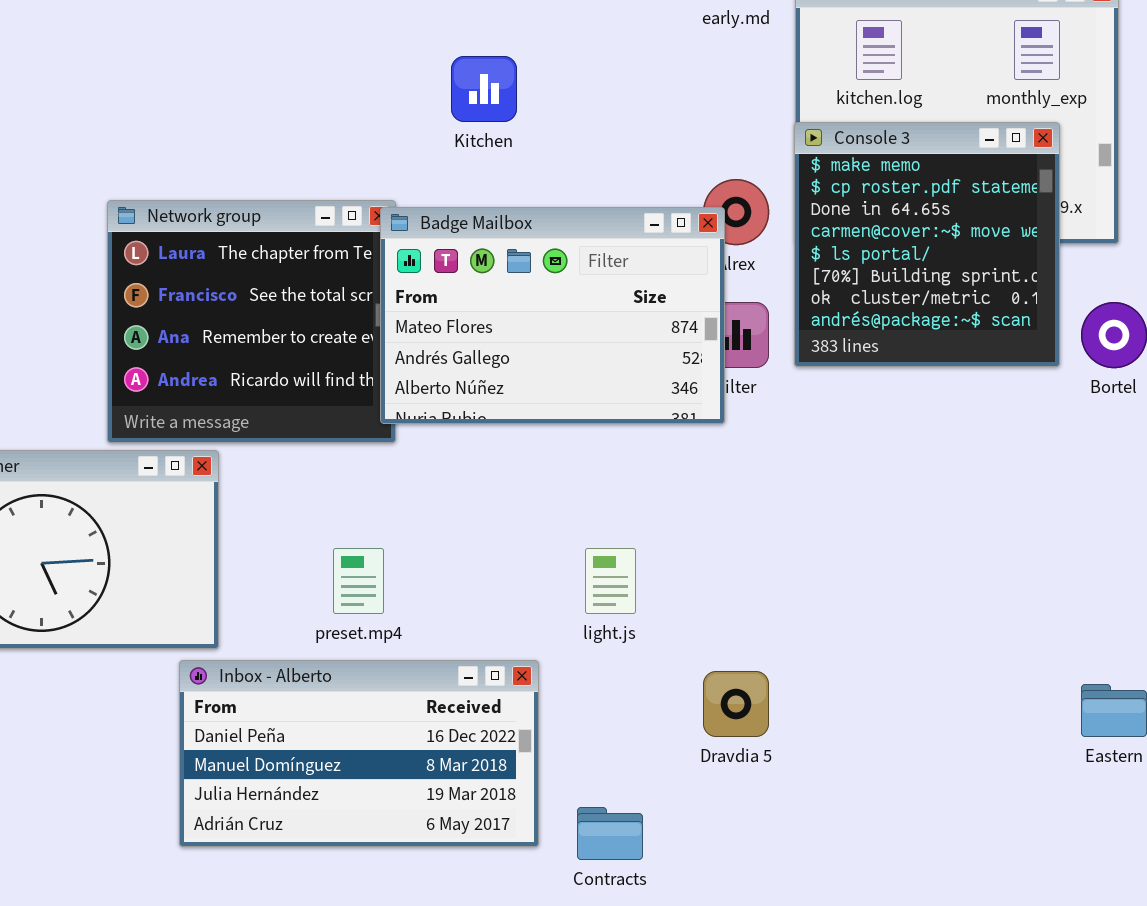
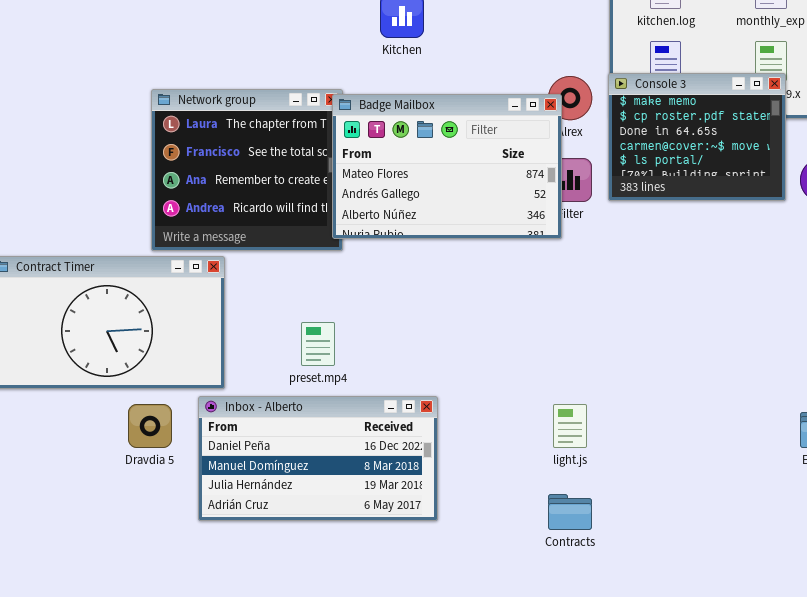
Console 3: [794,122,1060,367] -> [608,73,786,201], resized
light.js: [585,548,636,614] -> [553,404,587,448], moved
Dravdia 5: [703,671,769,737] -> [128,404,172,448], moved
Contracts: [577,807,643,860] -> [548,494,592,530], moved

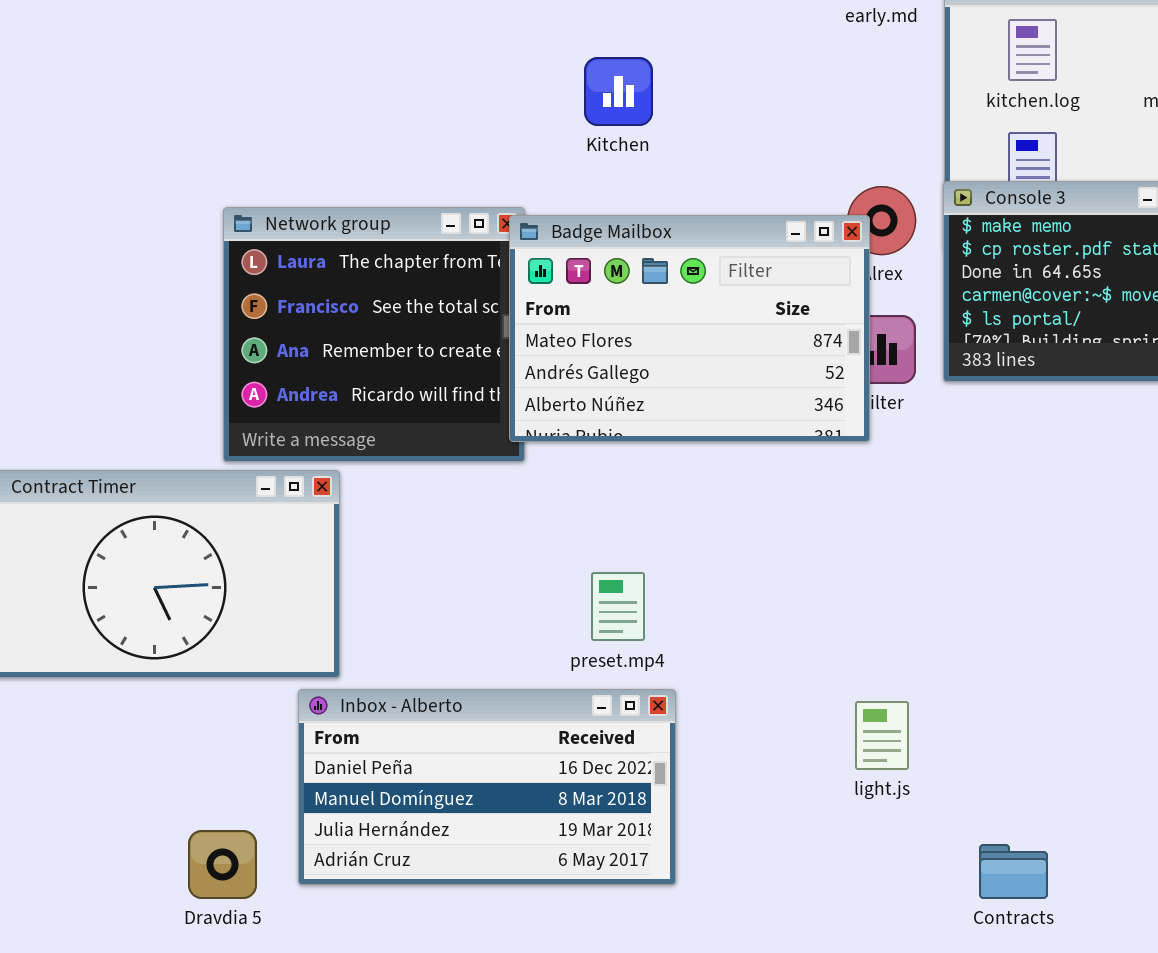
preset.mp4: [301,322,335,366] -> [591,572,645,641], moved
Dravdia 5: [128,404,172,448] -> [188,830,257,899], moved
Contracts: [548,494,592,530] -> [979,844,1048,899], moved

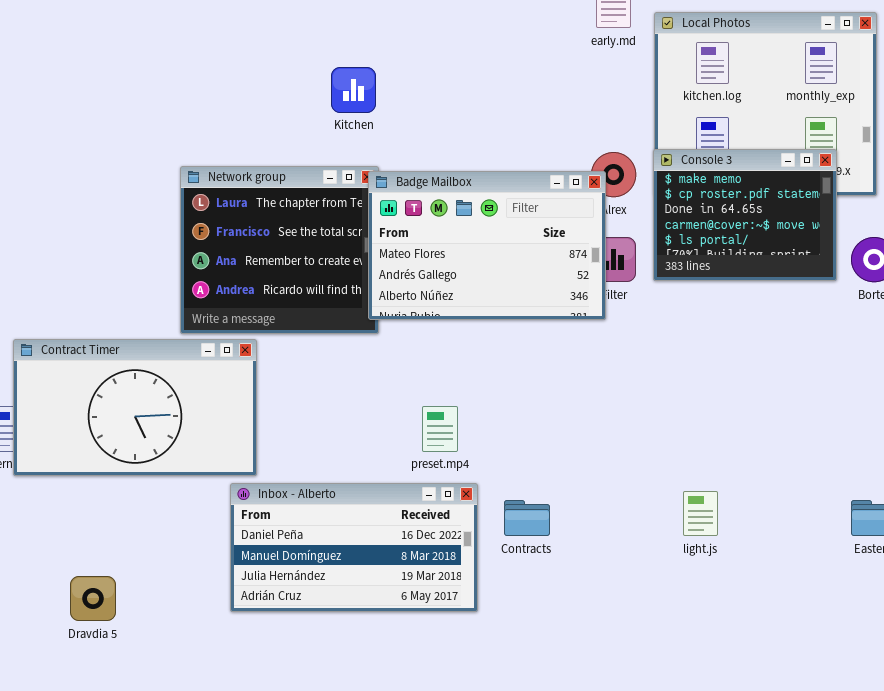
Kitchen: [584,57,653,126] -> [331,67,376,113], moved
light.js: [855,701,909,770] -> [683,491,718,536], moved
Dravdia 5: [188,830,257,899] -> [70,576,116,621], moved
Contracts: [979,844,1048,899] -> [504,500,550,536], moved

